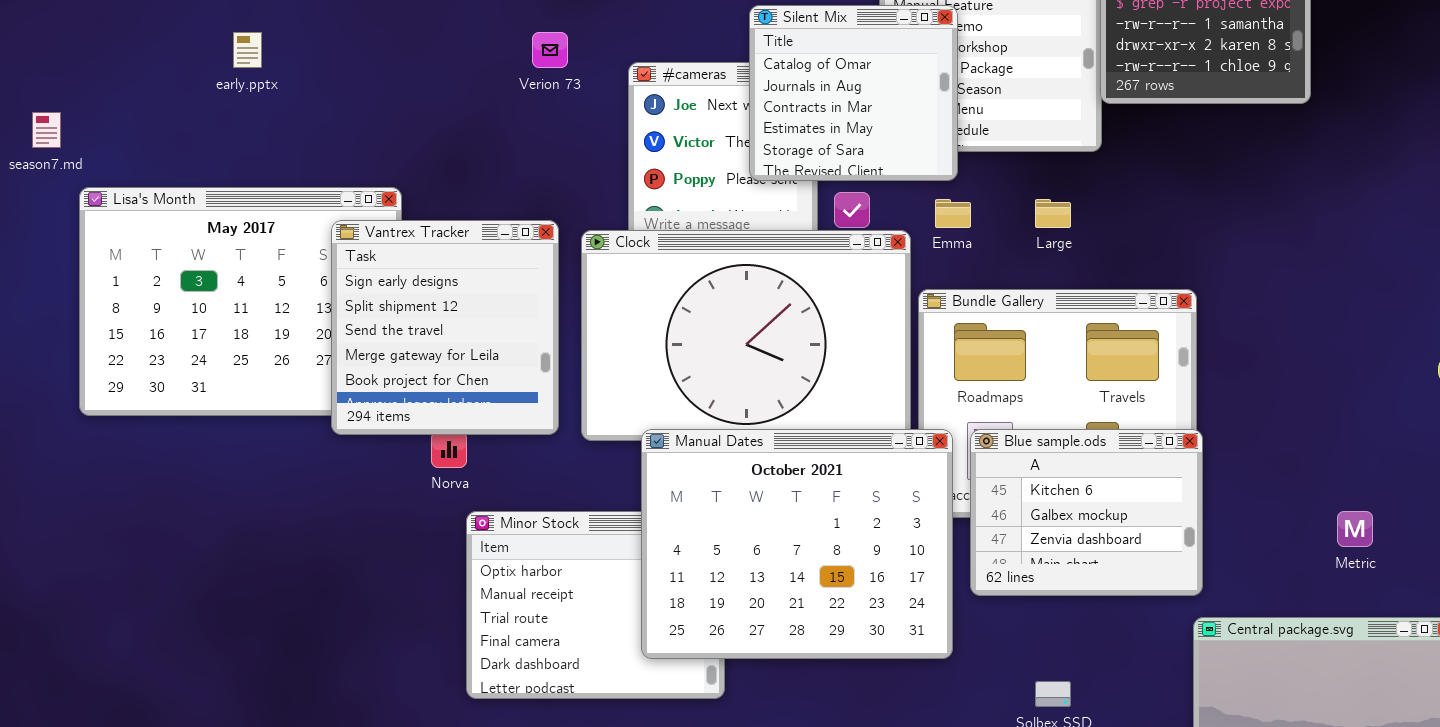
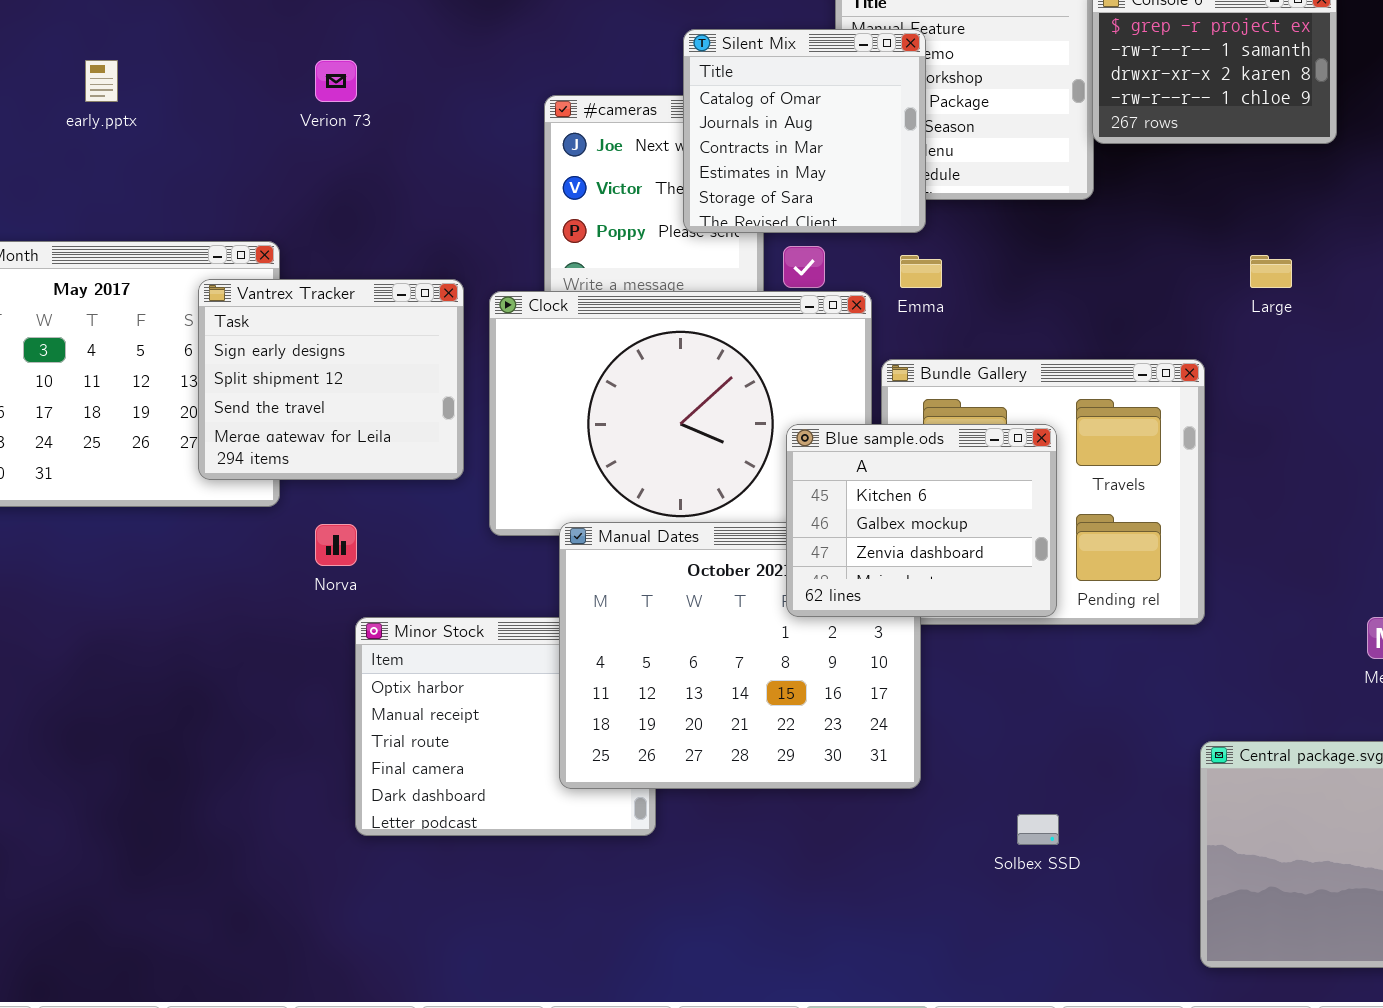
Verion 73: [532,32,568,68] -> [315,60,357,102], moved
Large: [1035,199,1071,228] -> [1250,255,1292,288], moved
Vantrex Tracker: [331,220,559,435] -> [198,279,464,480], resized
Blue sample.ods: [970,429,1203,596] -> [786,424,1057,617], moved

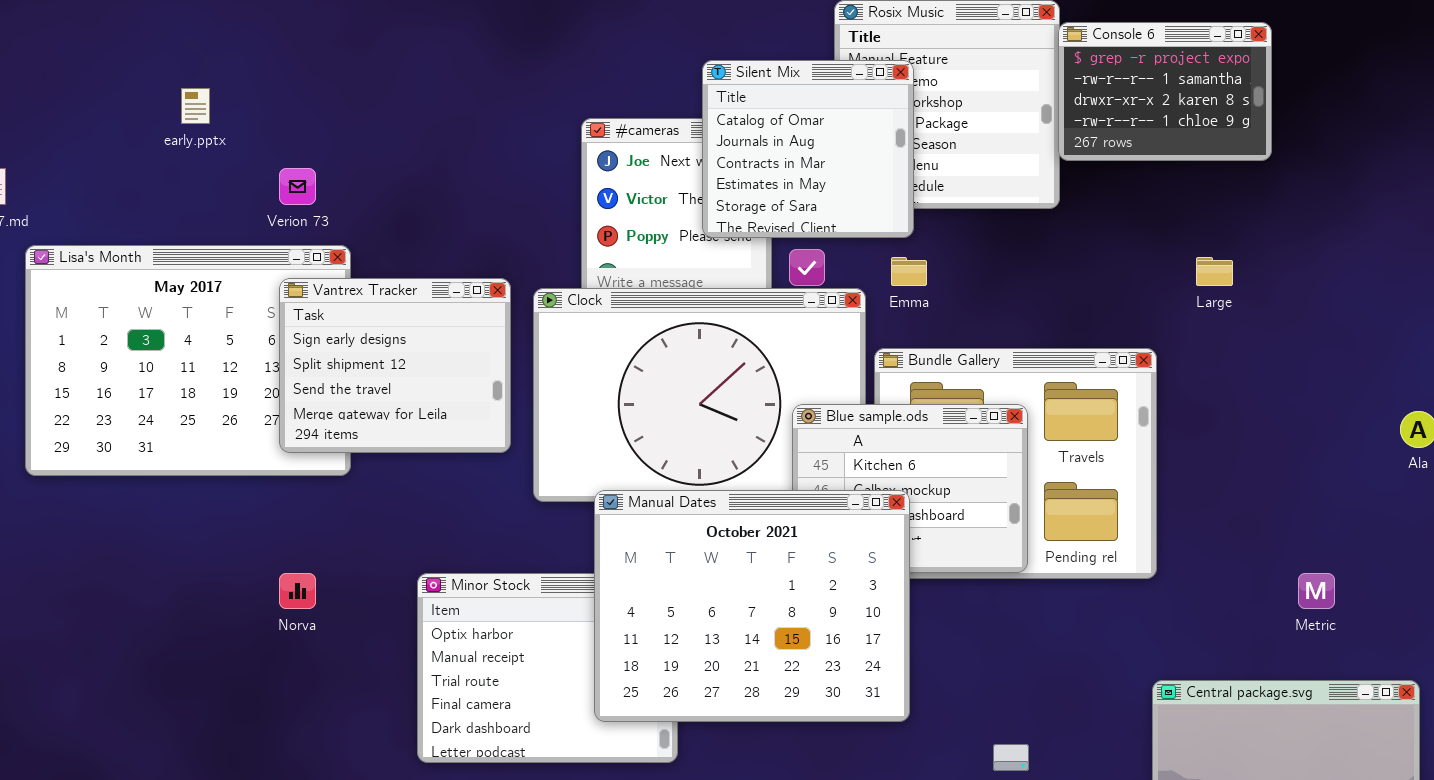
Verion 73: [315,60,357,102] -> [279,168,316,205], moved
Manual Dates: [559,522,921,789] -> [594,490,910,722], raised
Norva: [315,524,357,566] -> [279,573,316,609], moved

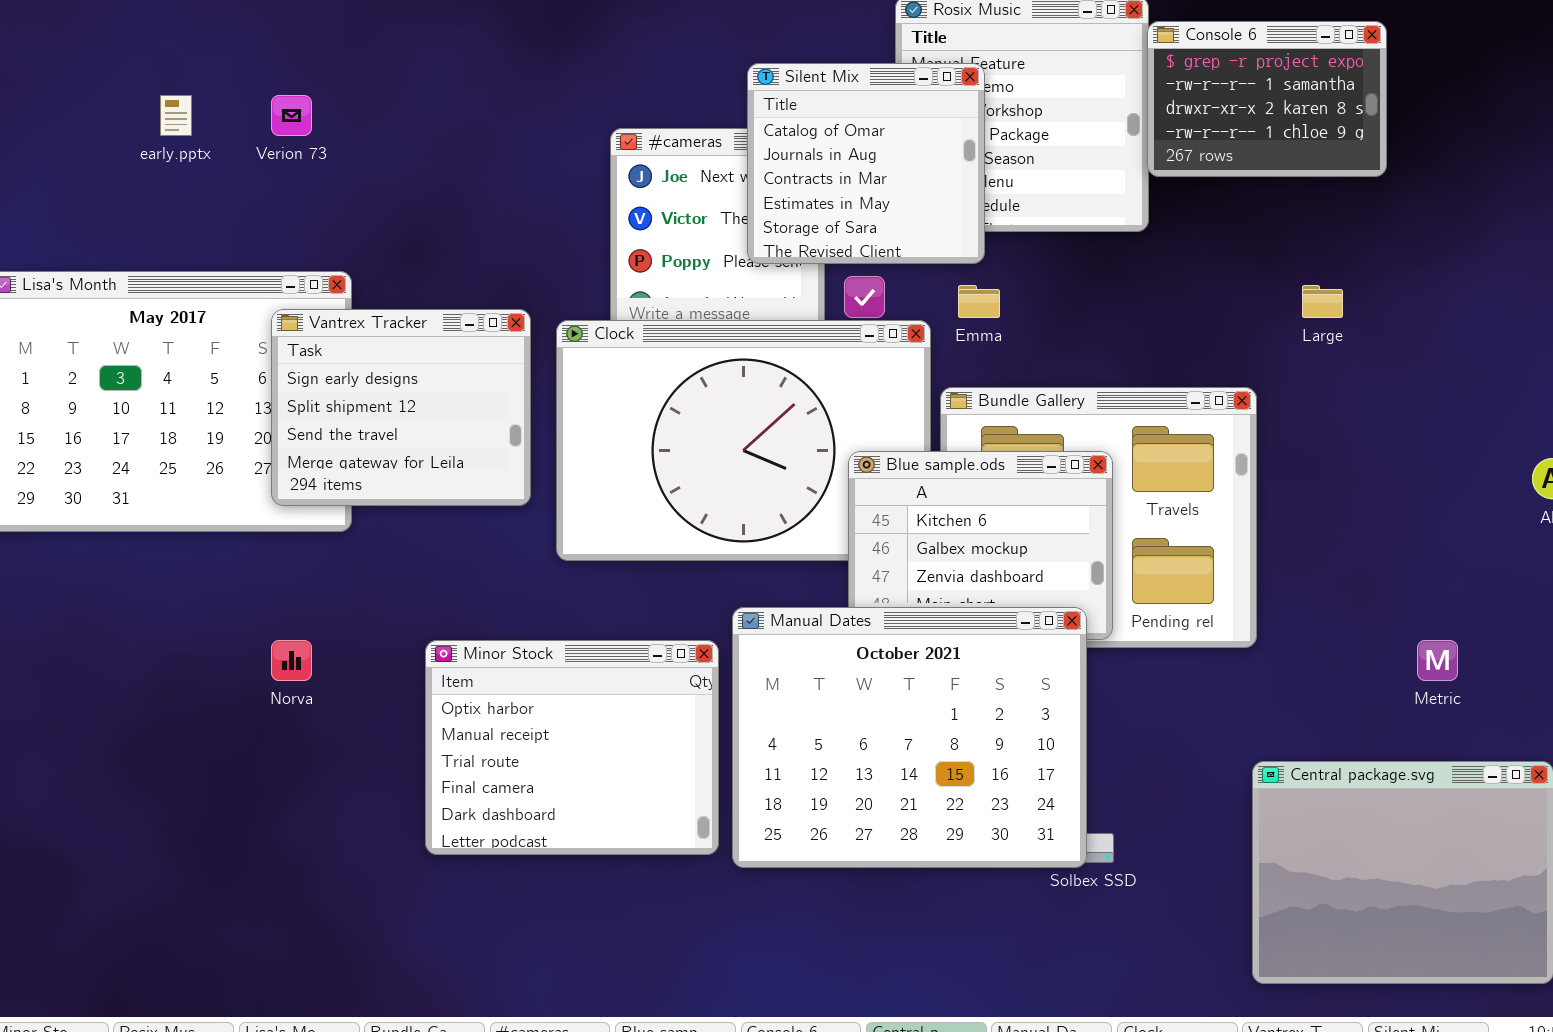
Verion 73: [279,168,316,205] -> [271,95,312,136], moved
Manual Dates: [594,490,910,722] -> [732,607,1087,868], moved

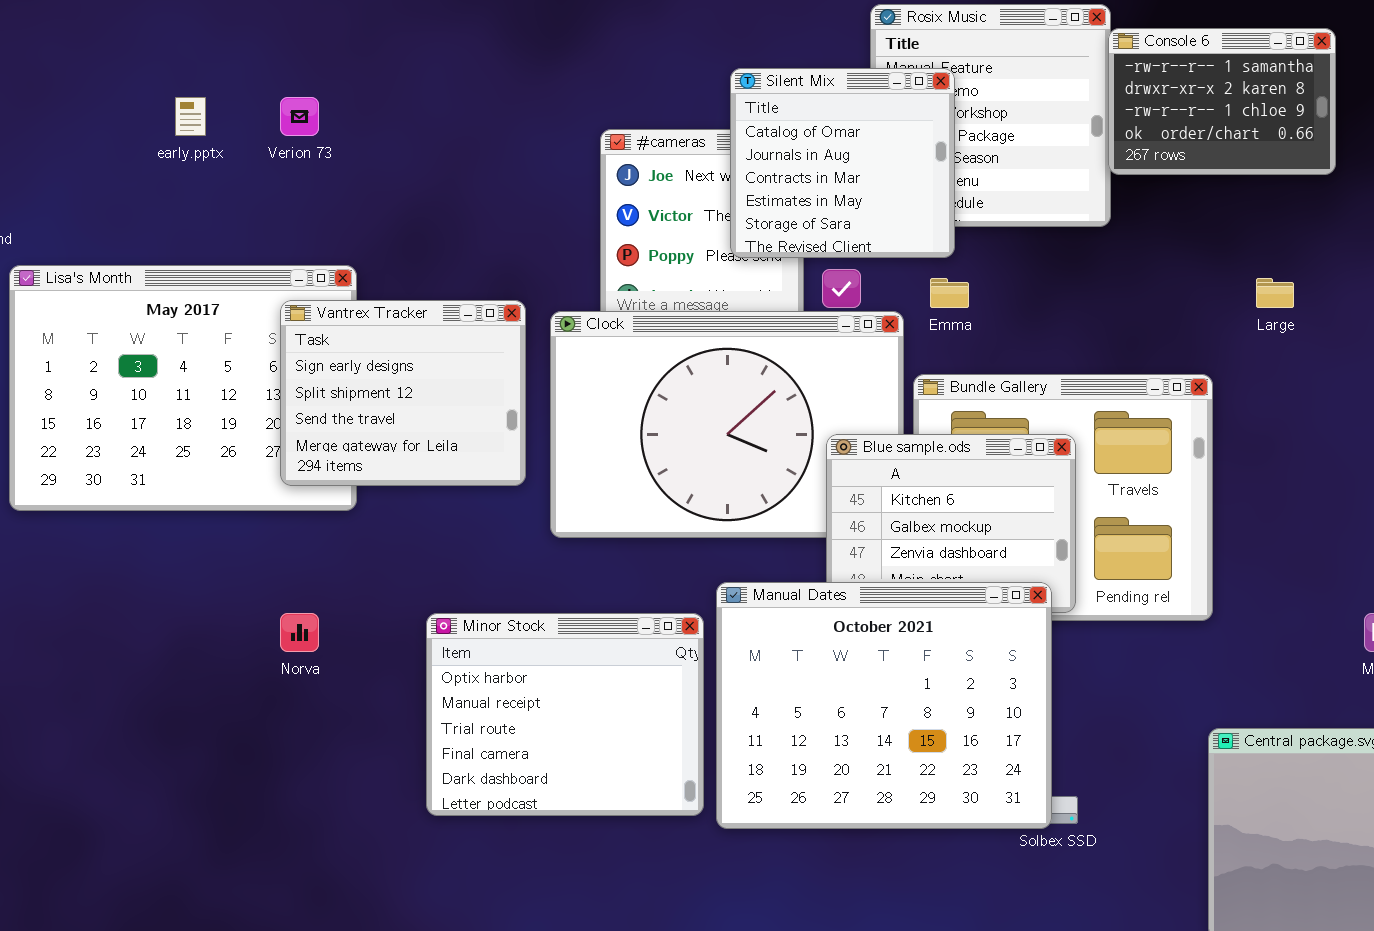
Console 6: [1147,21,1387,177] -> [1108,28,1336,175], scrolled down 1 row

